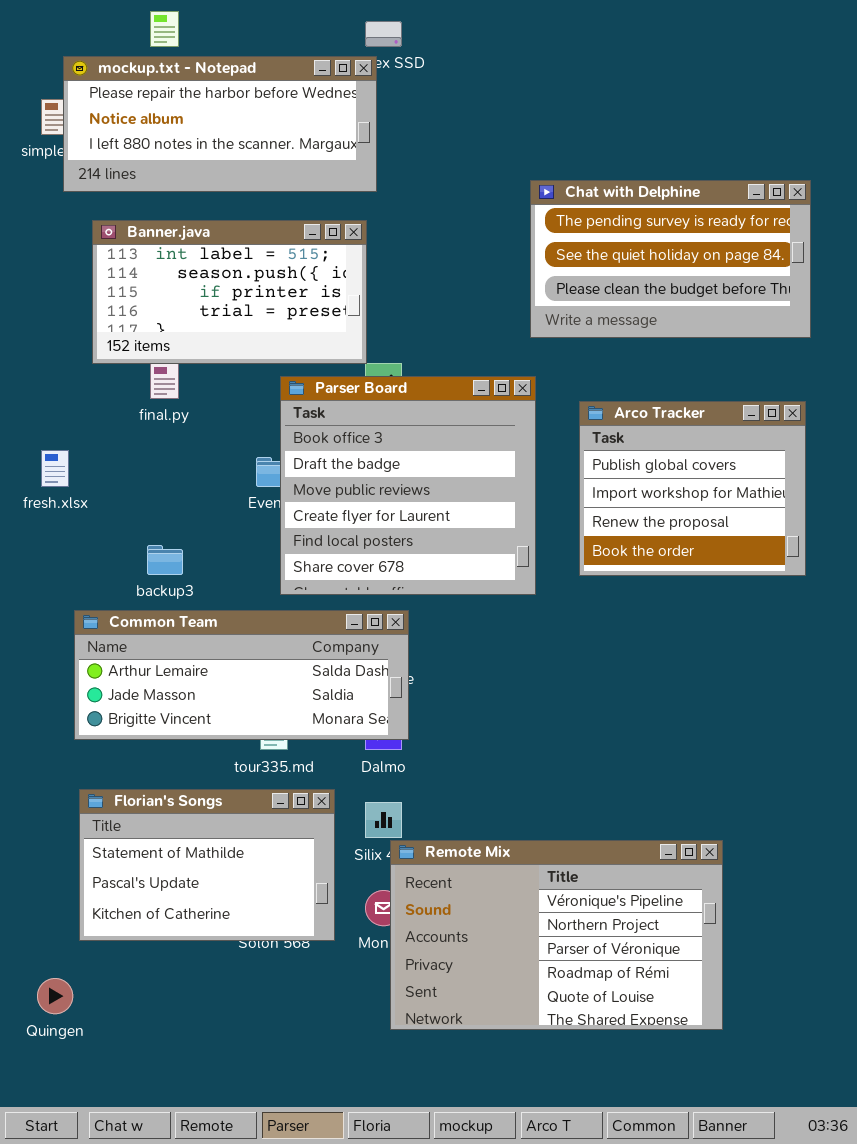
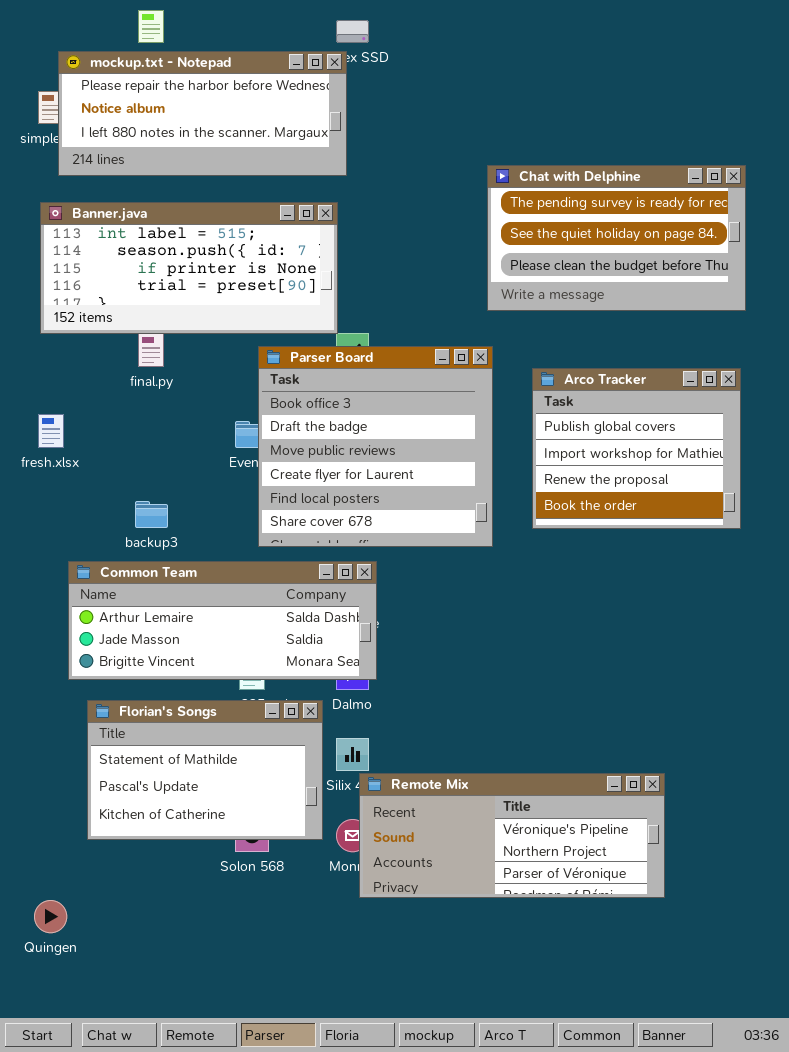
Banner.java: [92,220,367,364] -> [40,202,338,334], resized
Florian's Songs: [79,789,335,941] -> [87,700,323,840], moved
Remote Mix: [390,840,723,1030] -> [359,773,665,898], resized

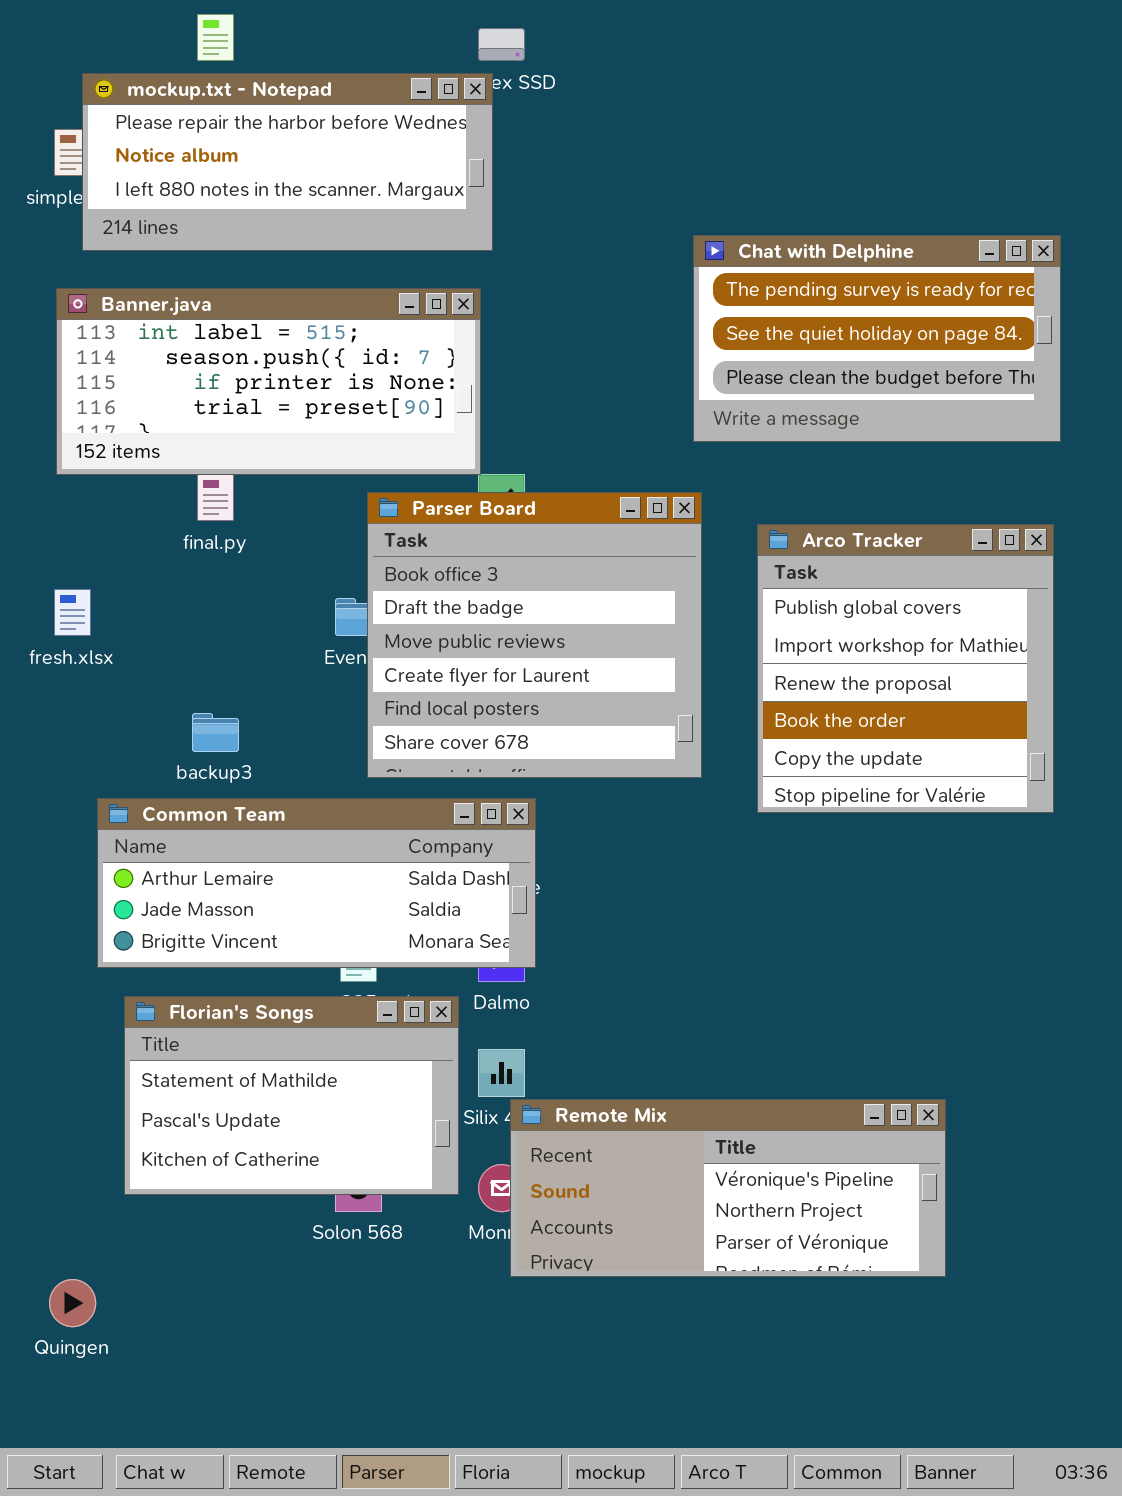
Arco Tracker: [532,368,741,529] -> [757,524,1054,813], resized

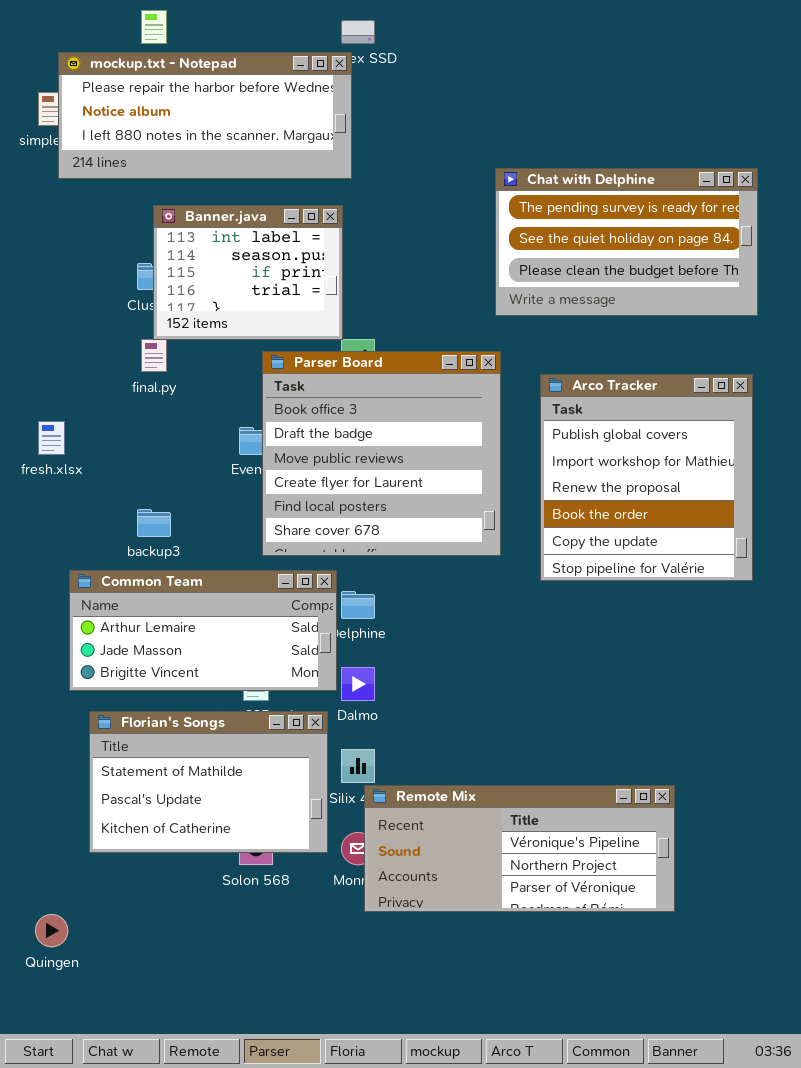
Banner.java: [56,288,481,475] -> [153,205,343,340], resized
Common Team: [97,798,536,968] -> [69,570,337,691], resized

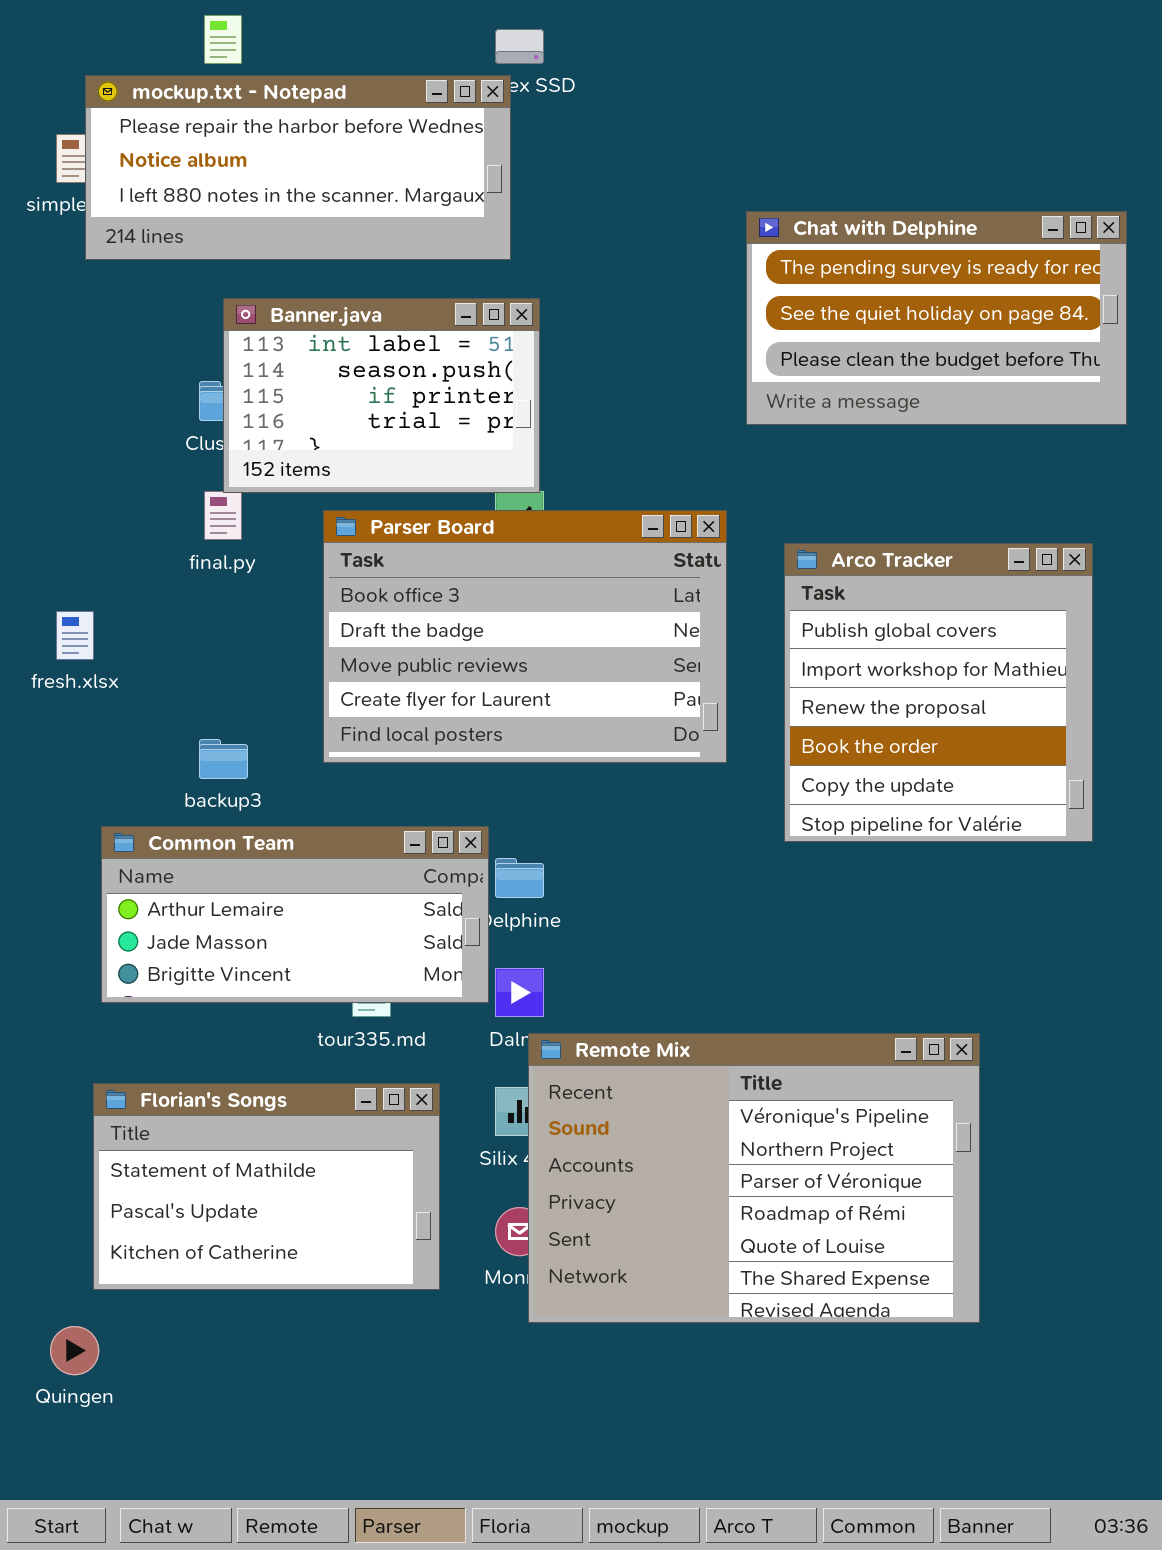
Chat with Delphine: [495,168,758,316] -> [746,211,1127,425], moved
Banner.java: [153,205,343,340] -> [223,298,540,493], resized
Parser Board: [262,351,501,556] -> [323,510,727,763], resized
Florian's Songs: [89,711,328,853] -> [93,1083,440,1290], moved
Remote Mix: [364,785,675,912] -> [528,1033,980,1323], resized

